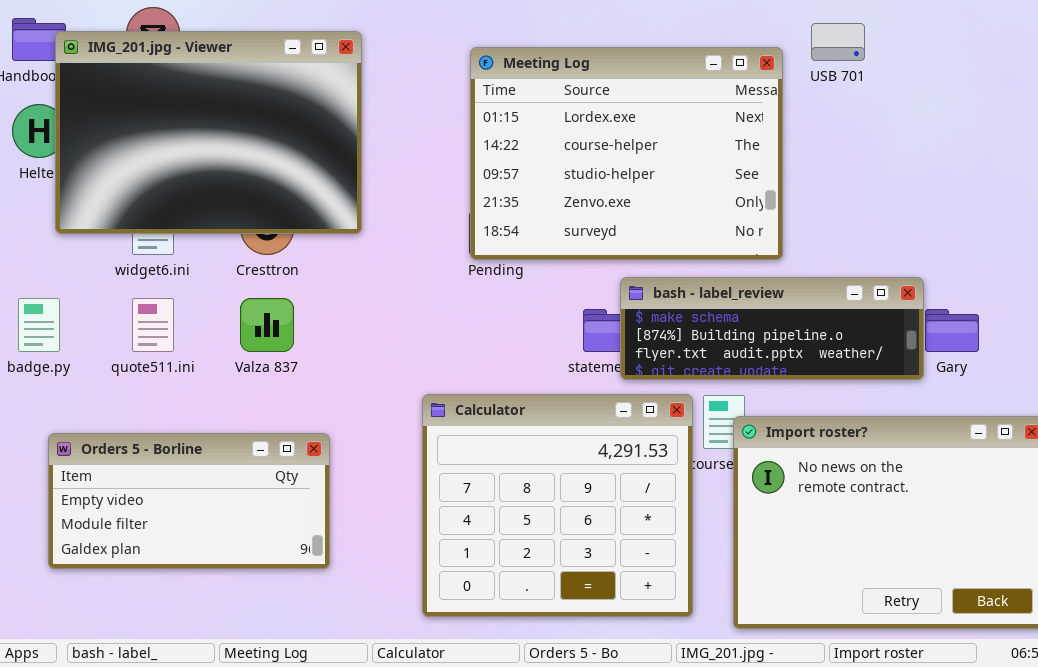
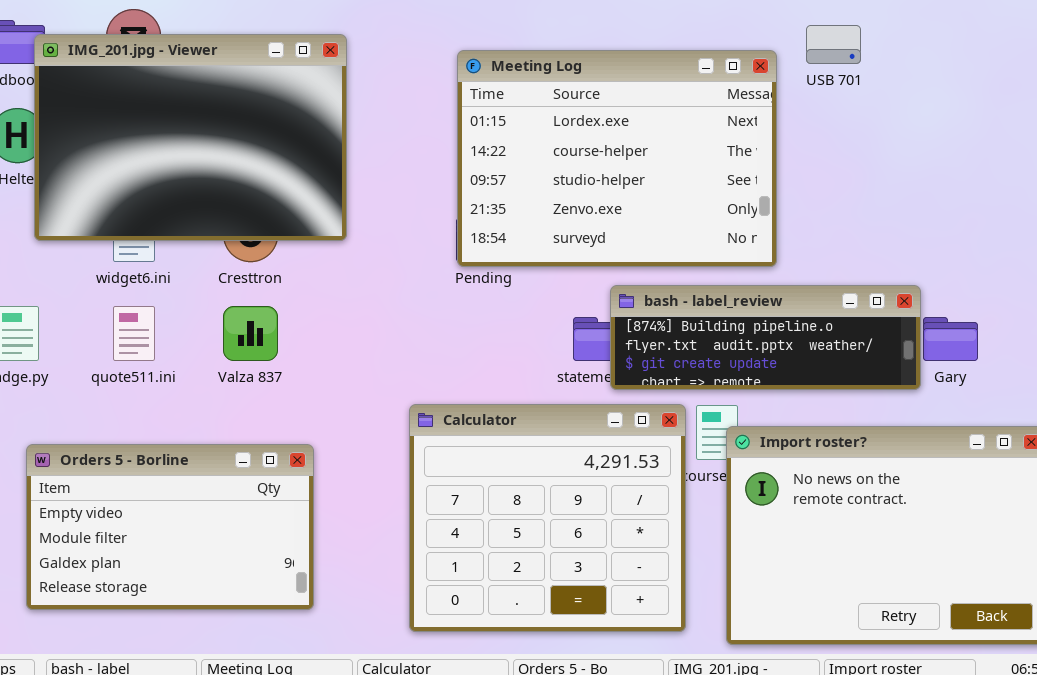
bash - label_review: [620,277,924,380] -> [610,285,921,390], scrolled down 1 row
Orders 5 - Borline: [48,433,330,569] -> [26,444,314,610], resized

